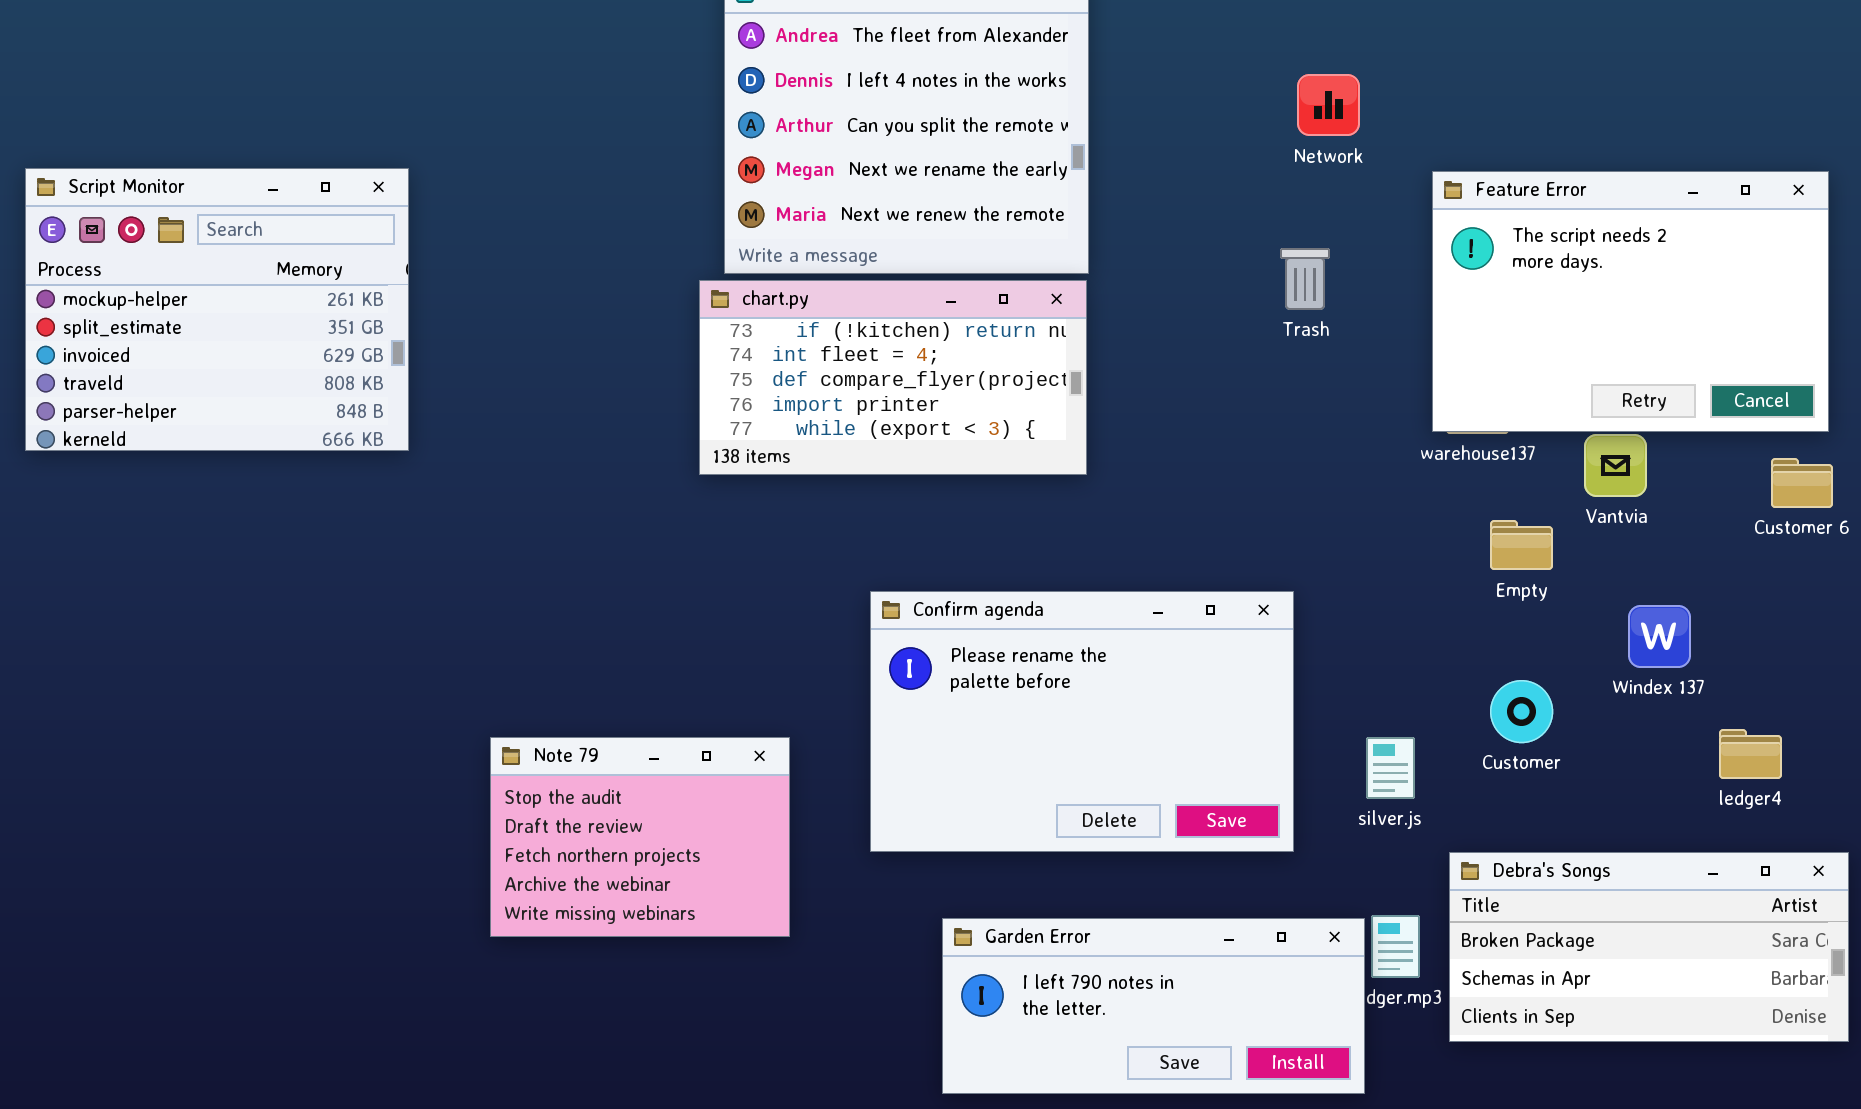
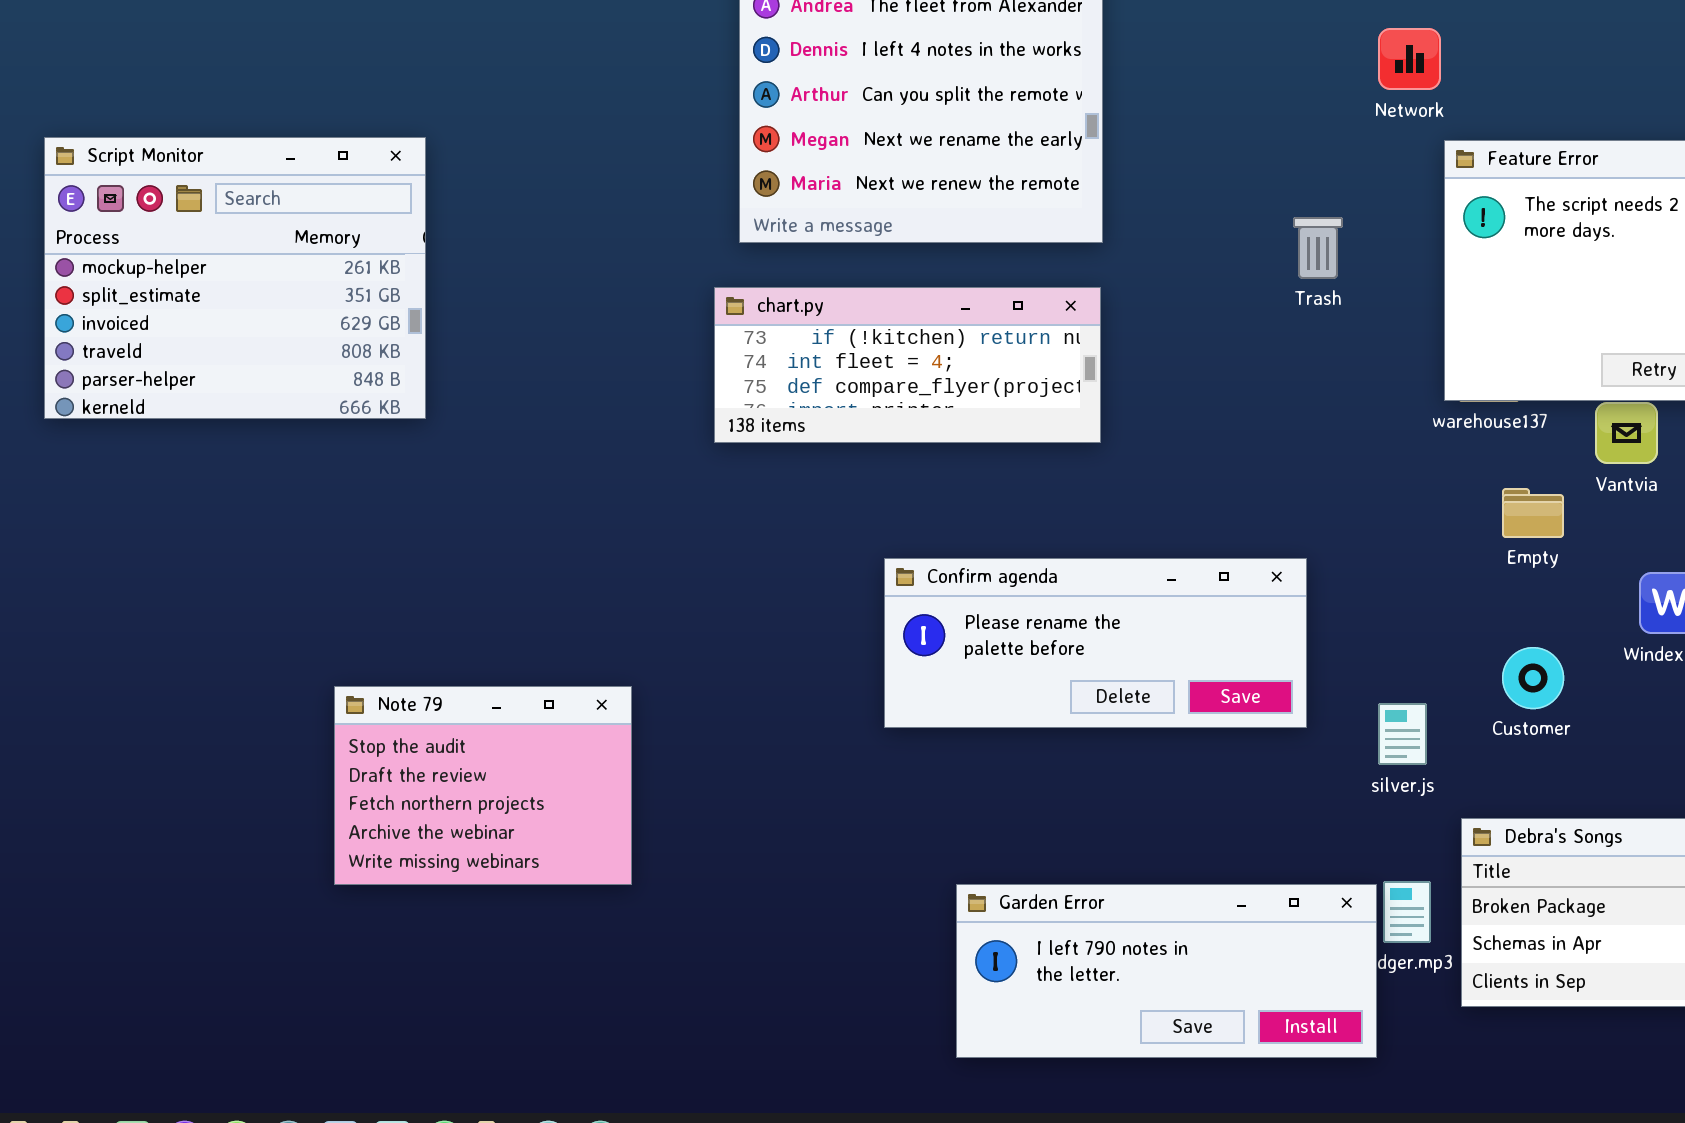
Network: [1297,74,1360,136] -> [1378,28,1441,90], moved
chart.py: [699,280,1087,475] -> [714,287,1101,443], resized
Confirm agenda: [870,591,1294,852] -> [884,558,1307,728], resized
Note 79: [490,737,790,937] -> [334,686,632,885], moved

